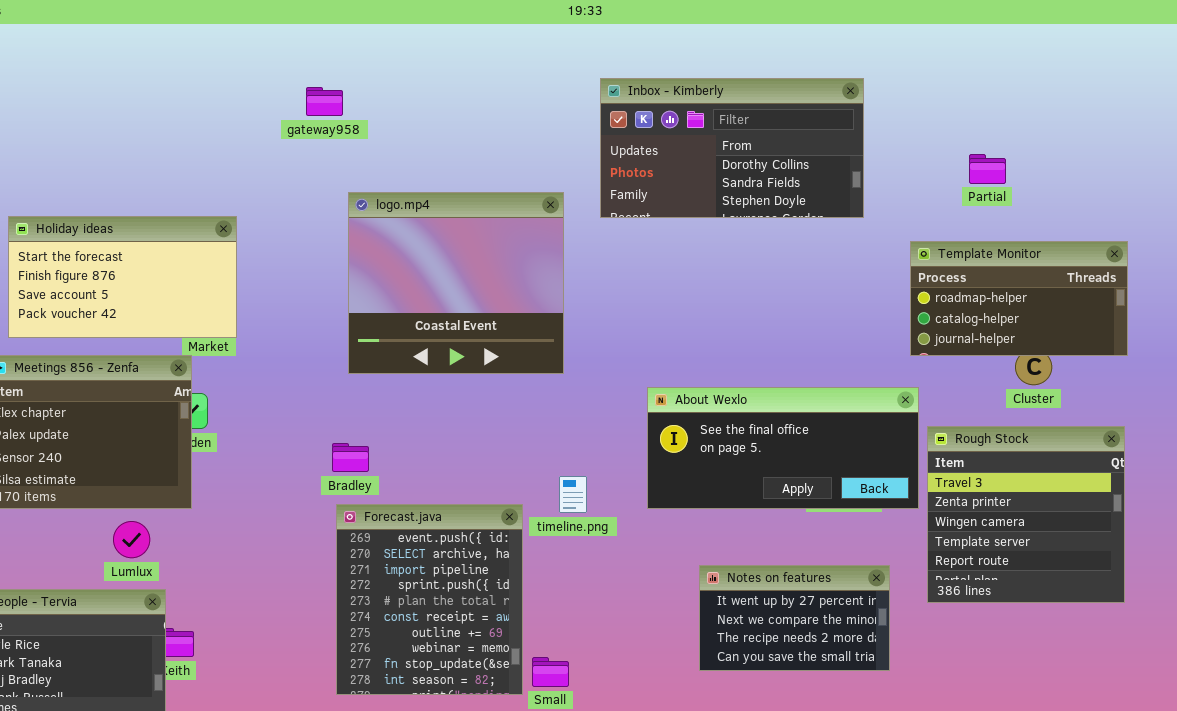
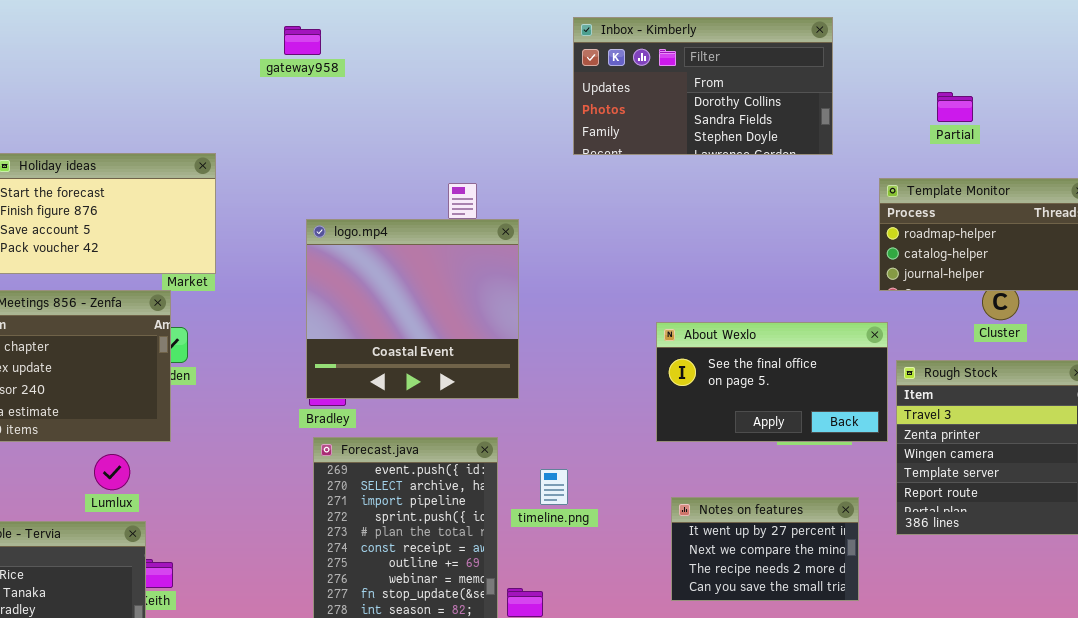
logo.mp4: [348,192,564,374] -> [306,219,519,399], moved
About Wexlo: [647,387,919,509] -> [656,322,888,442], resized
timeline.png: [559,476,587,513] -> [540,469,568,505], moved

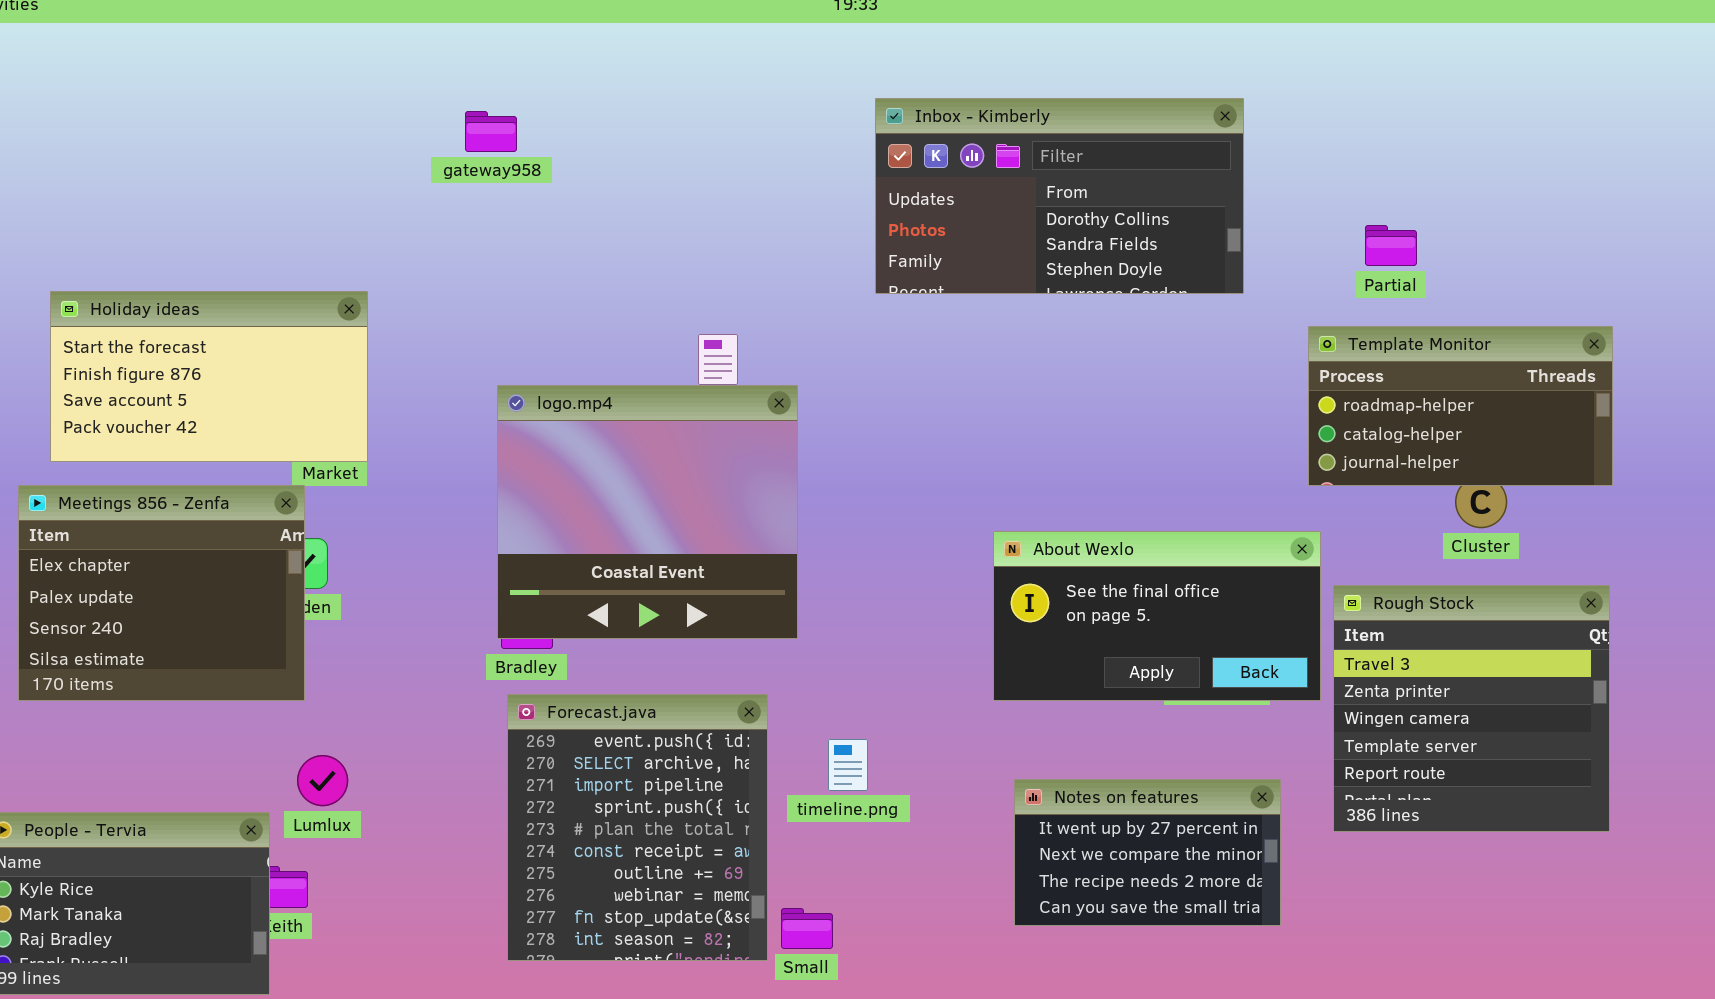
Partial: [937,92,973,122] -> [1365,225,1417,266], moved
Lumlux: [94,454,130,490] -> [297,755,348,806], moved

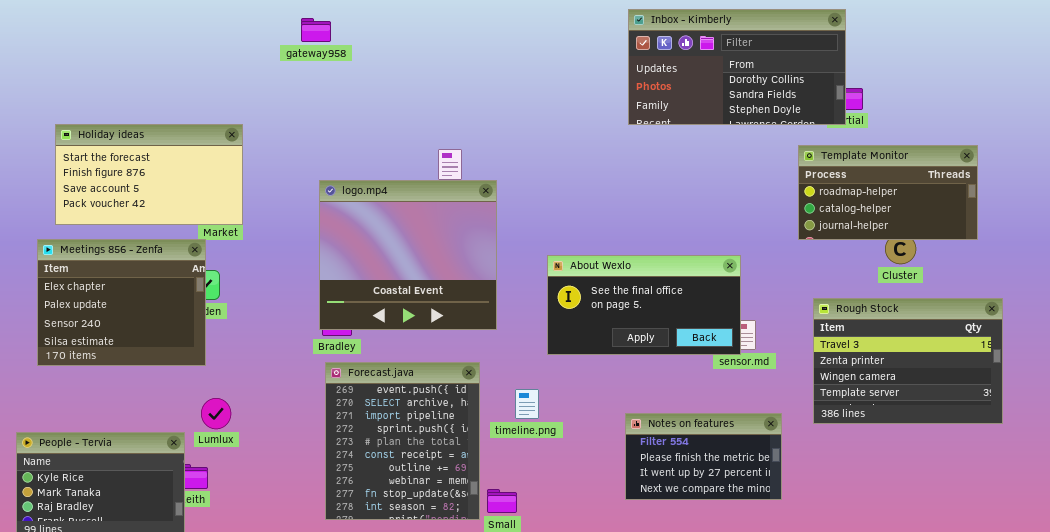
Inbox - Kimberly: [875,98,1244,294] -> [628,9,846,125], moved
About Wexlo: [993,531,1321,701] -> [547,255,741,355], moved
Rough Stock: [1333,585,1610,832] -> [813,298,1003,424], resized
Notes on features: [1014,779,1281,926] -> [625,413,782,500], scrolled up 2 rows

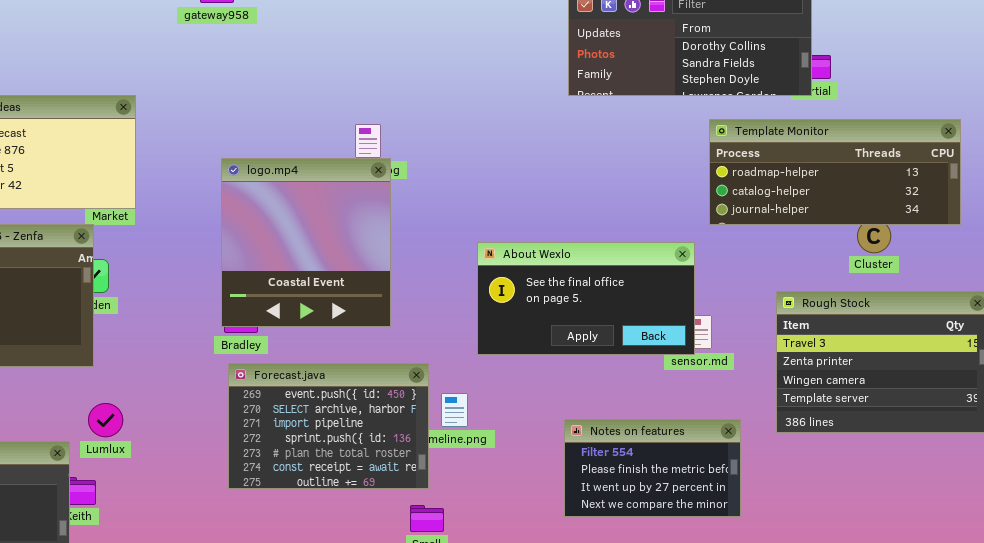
Template Monitor: [798,145,978,240] -> [709,119,961,225], resized
logo.mp4: [319,180,497,330] -> [221,158,391,327], resized
Forecast.java: [325,362,480,520] -> [228,363,429,489], resized

